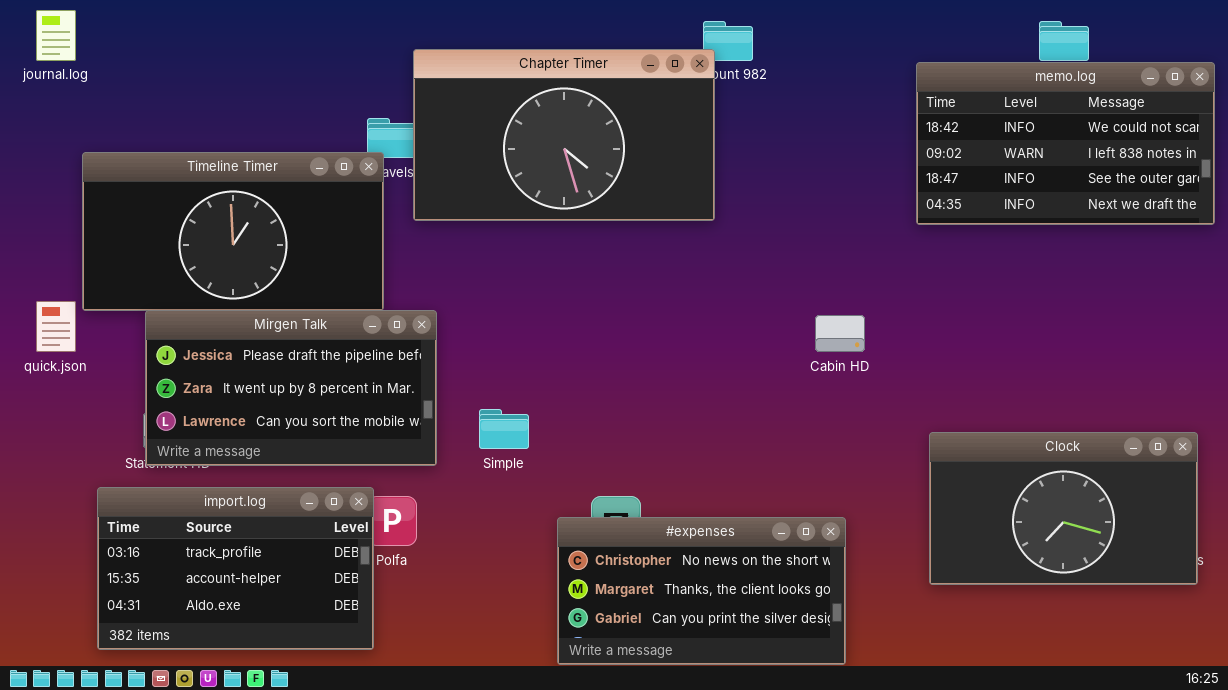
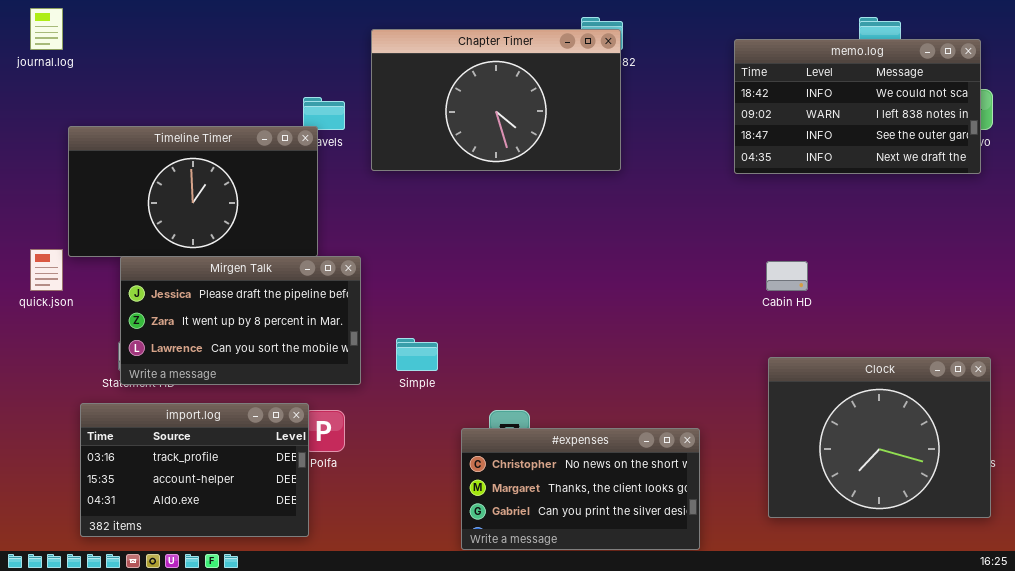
Chapter Timer: [413,49,715,221] -> [371,29,621,171], moved
memo.log: [916,62,1215,225] -> [734,39,981,174], moved
Cabin HD: [815,315,865,352] -> [766,261,808,291], moved
Clock: [929,432,1198,585] -> [768,357,991,518], resized

